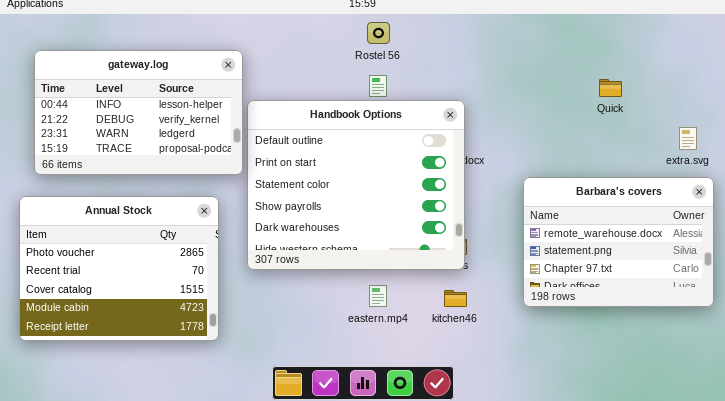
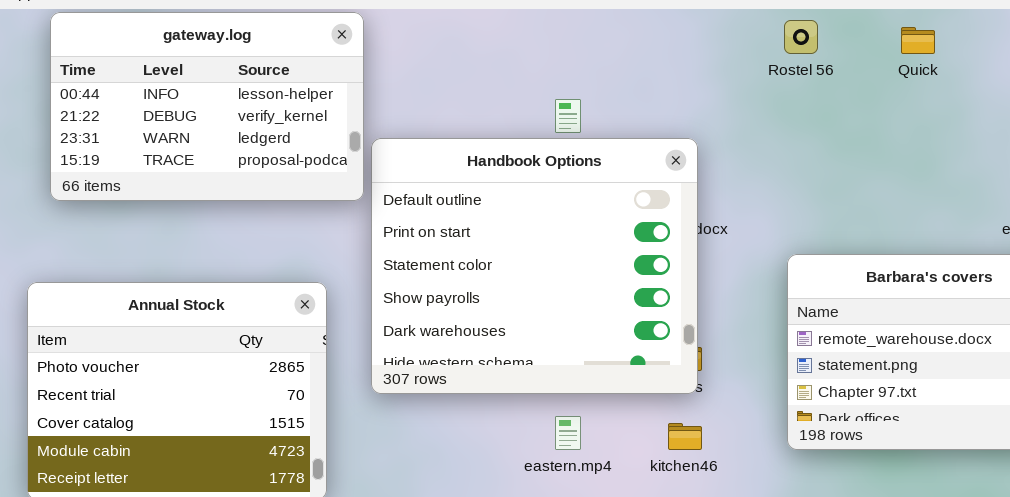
Rostel 56: [367,22,390,44] -> [784,20,818,54], moved
gateway.log: [34,50,243,175] -> [50,12,364,201], moved
Quick: [599,79,622,97] -> [901,27,935,54], moved

